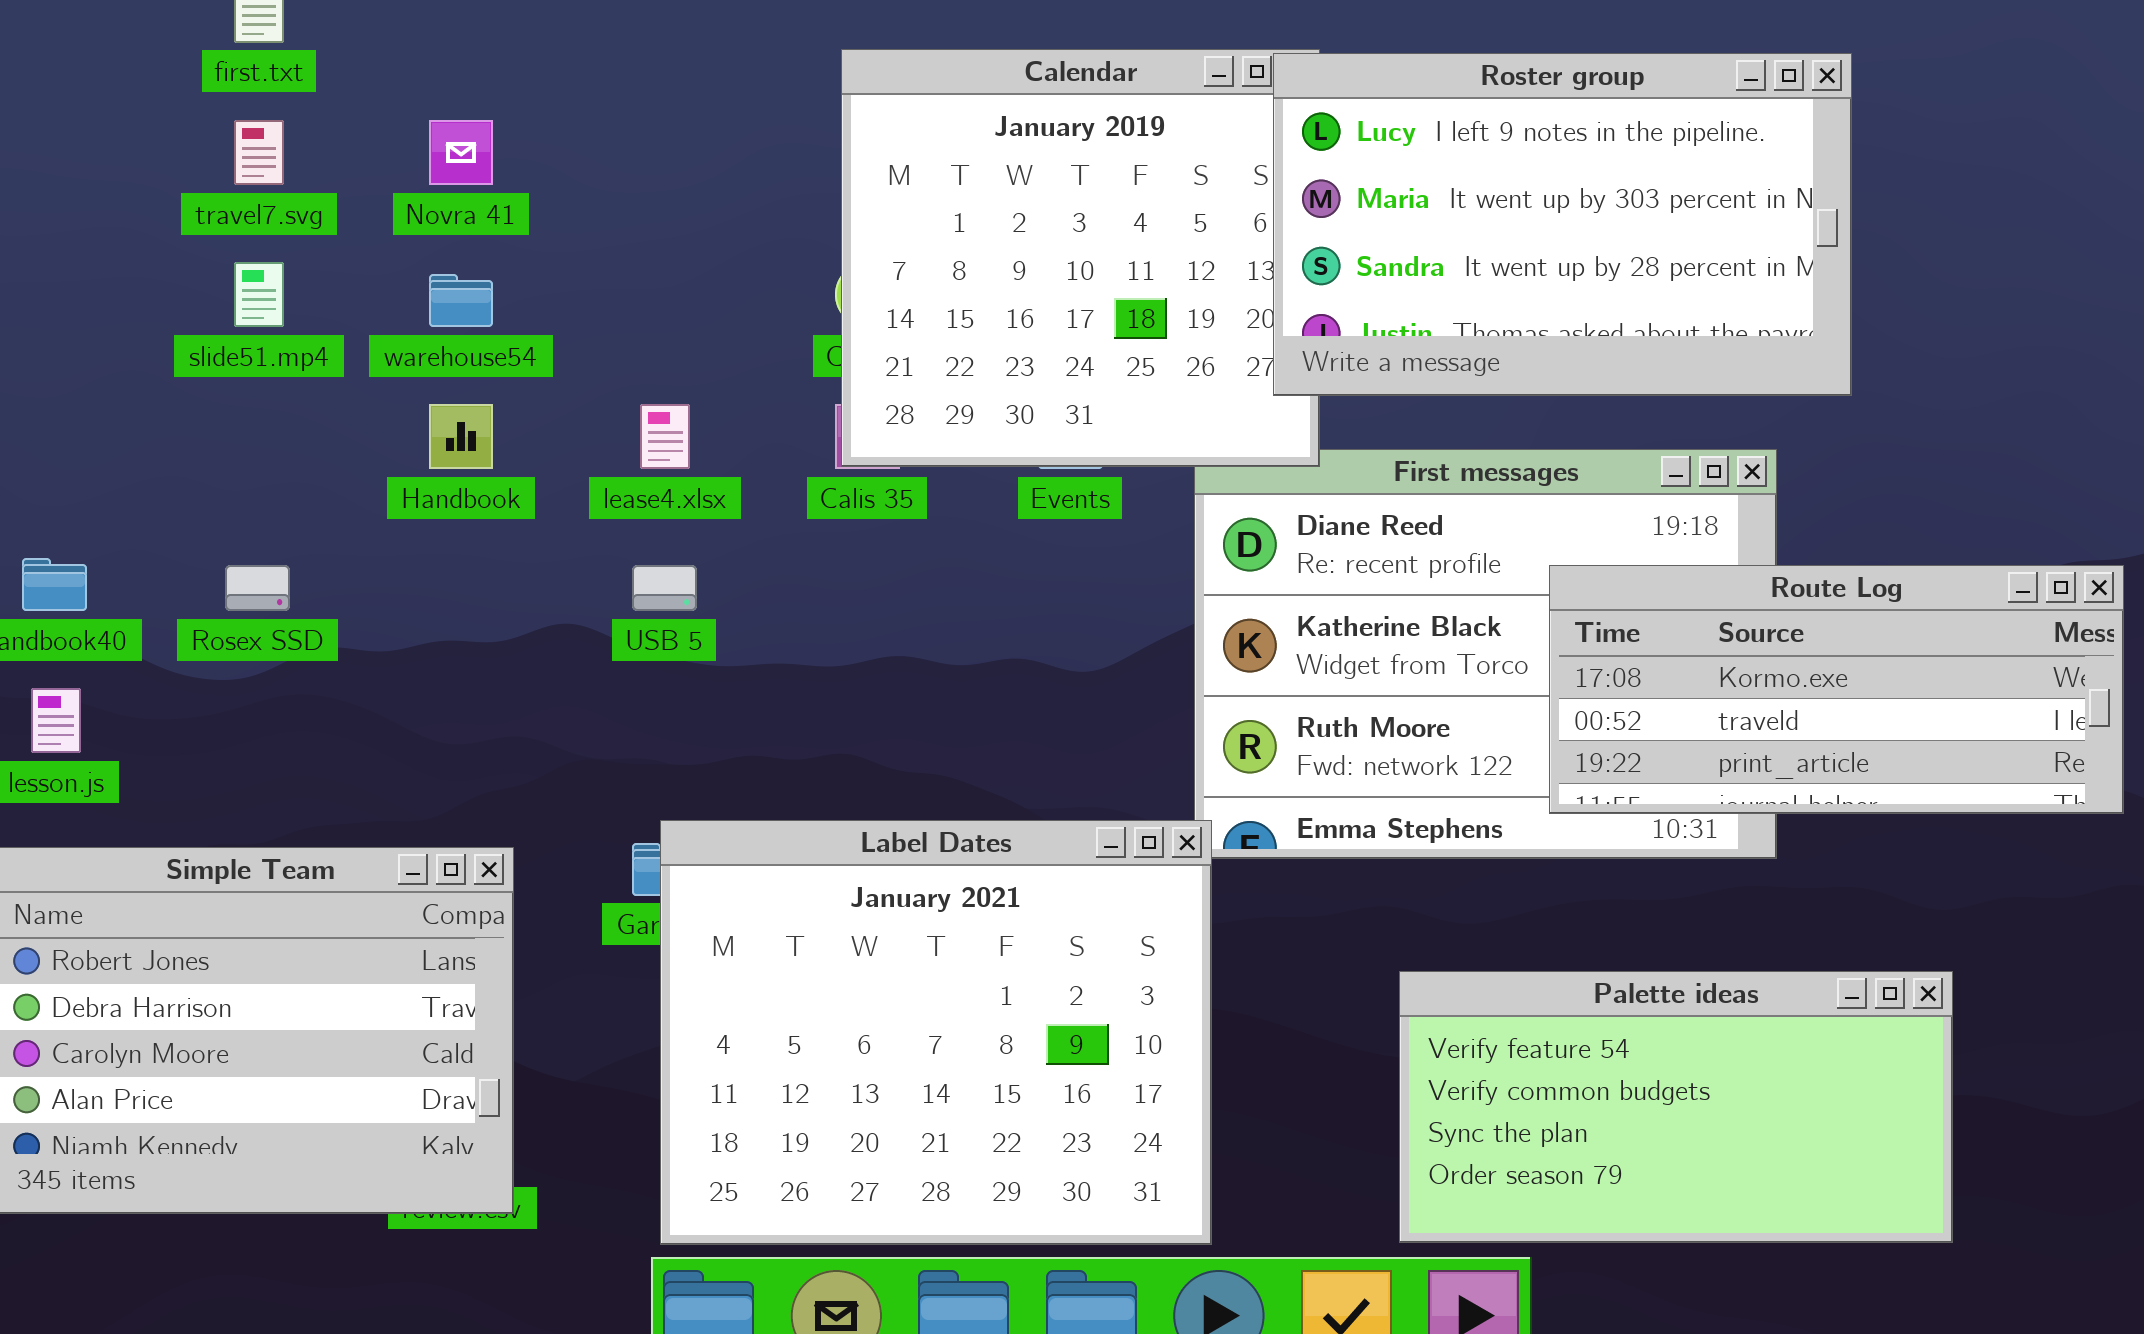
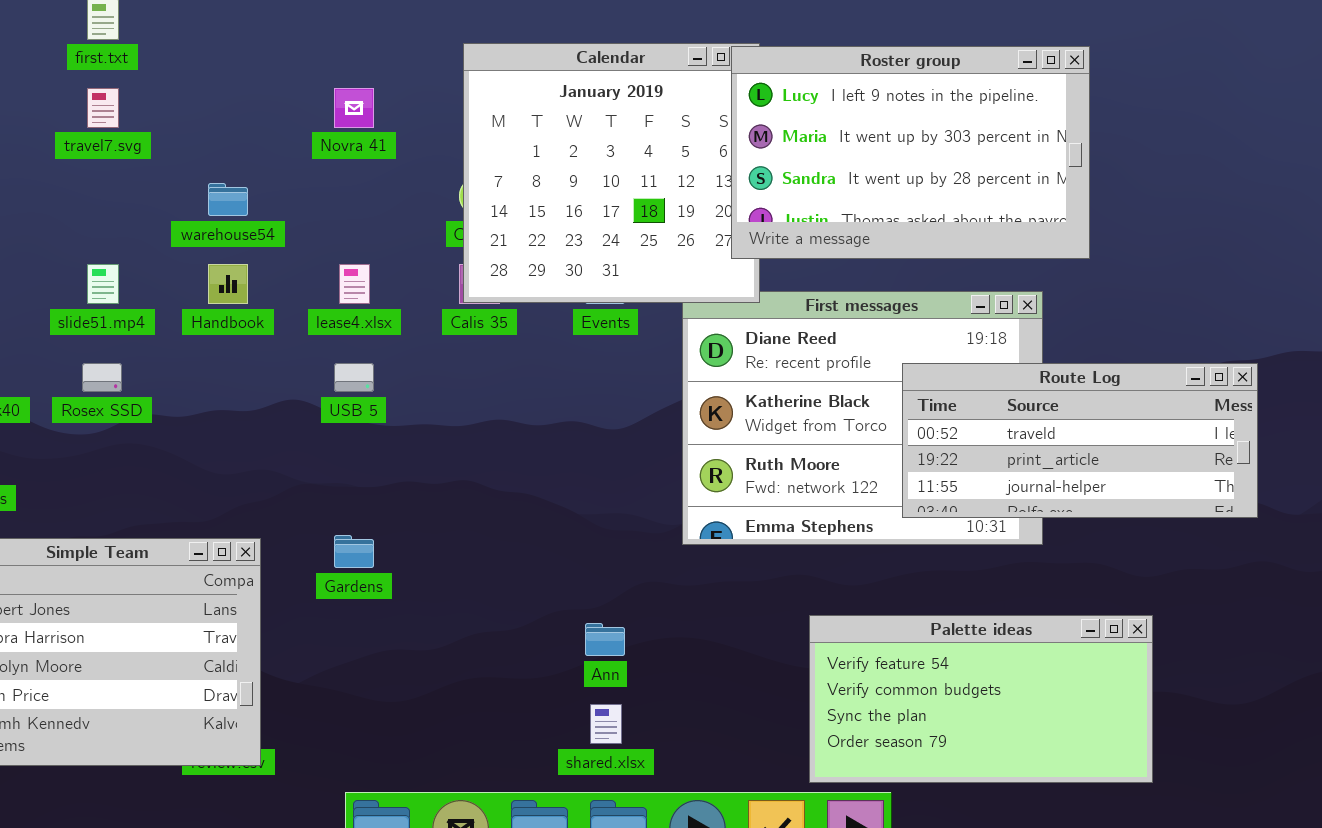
Novra 41: [429,120,493,185] -> [334,88,374,128], moved
slide51.mp4: [234,262,284,327] -> [87,264,119,304], moved
Route Log: [1549,565,2124,814] -> [902,363,1258,518], scrolled down 1 row
Label Dates: [660,820,1212,1245] -> none, closed

